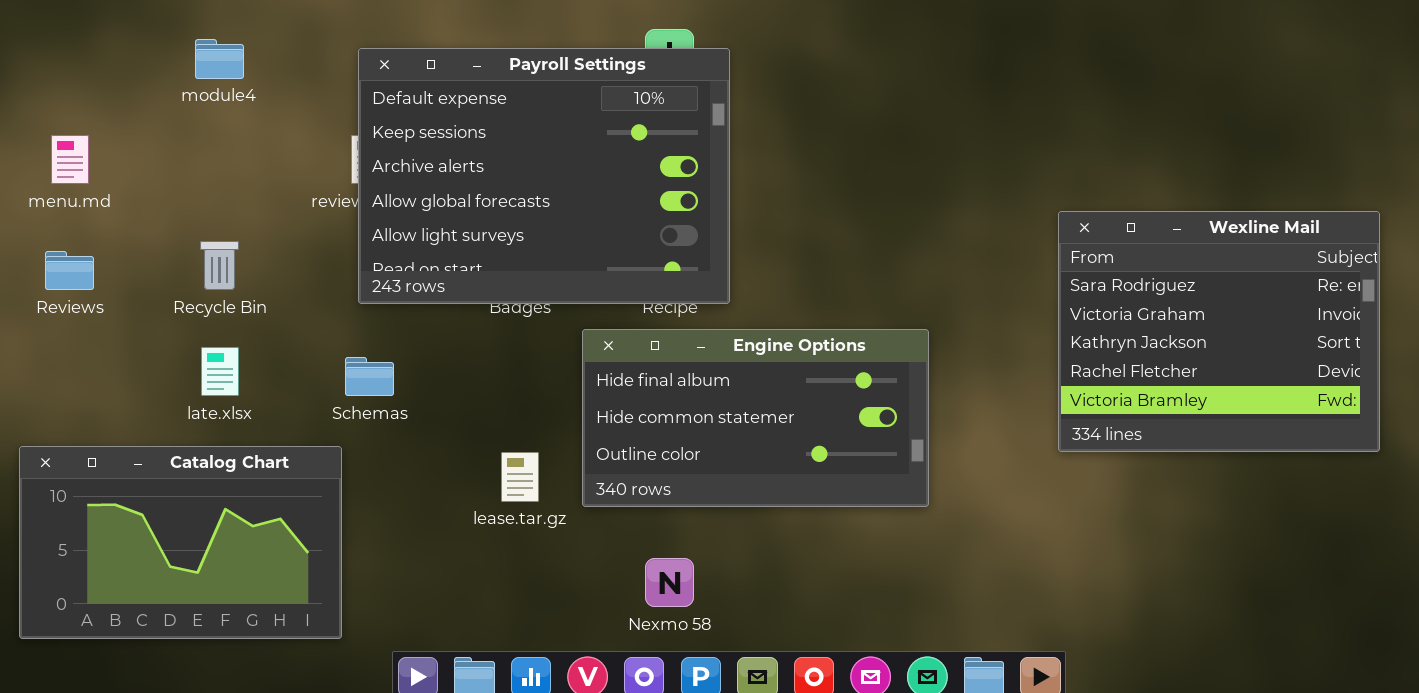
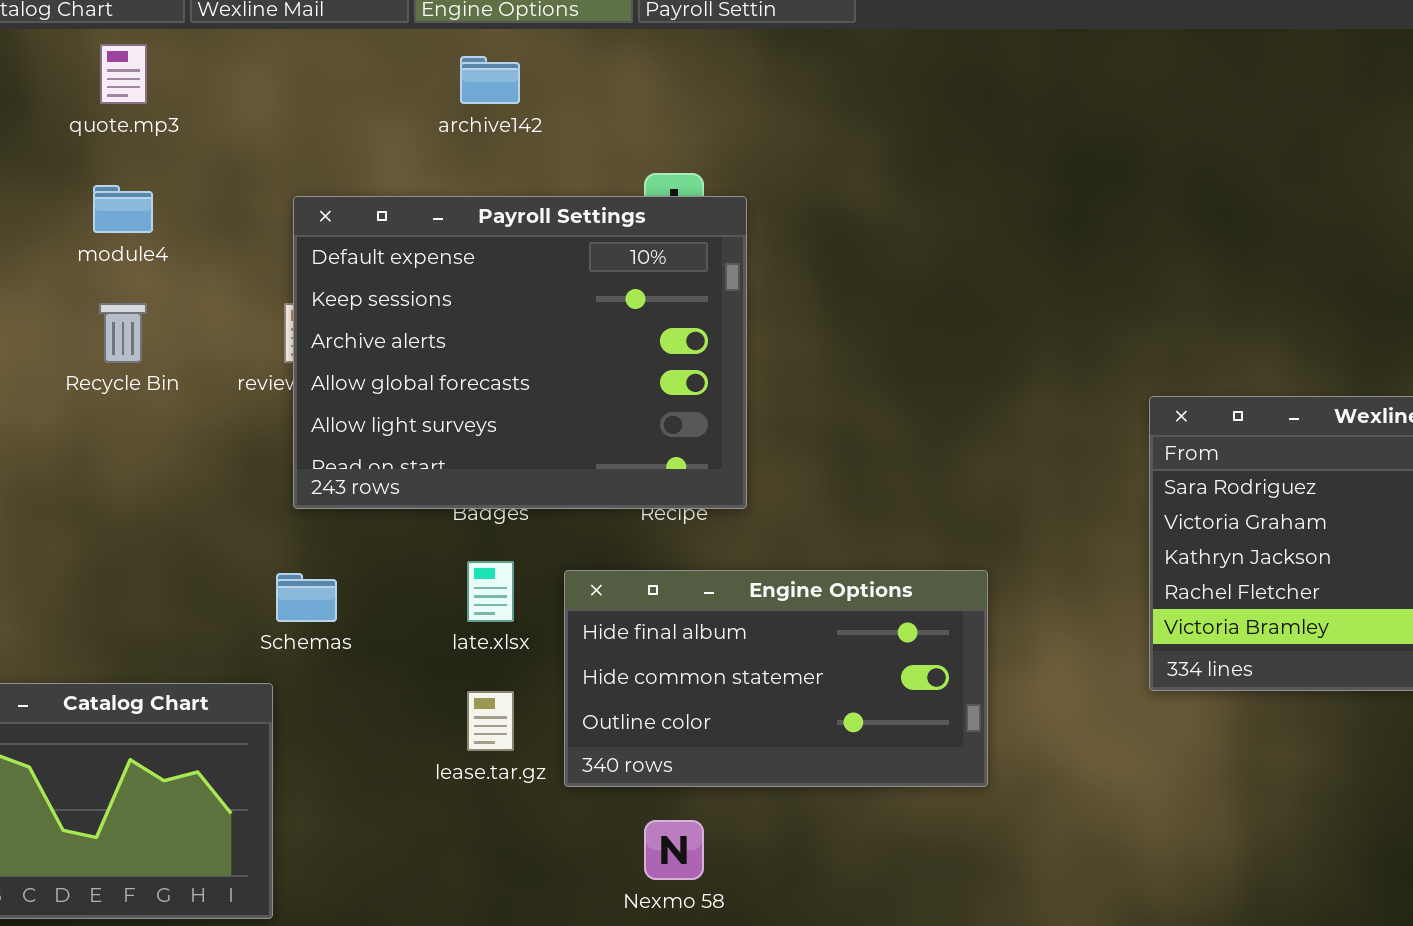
Recycle Bin: [200,241,239,290] -> [99,303,147,363], moved
Engine Options: [582,329,929,507] -> [564,570,988,787], moved
late.xlsx: [201,347,239,396] -> [467,561,514,622], moved

